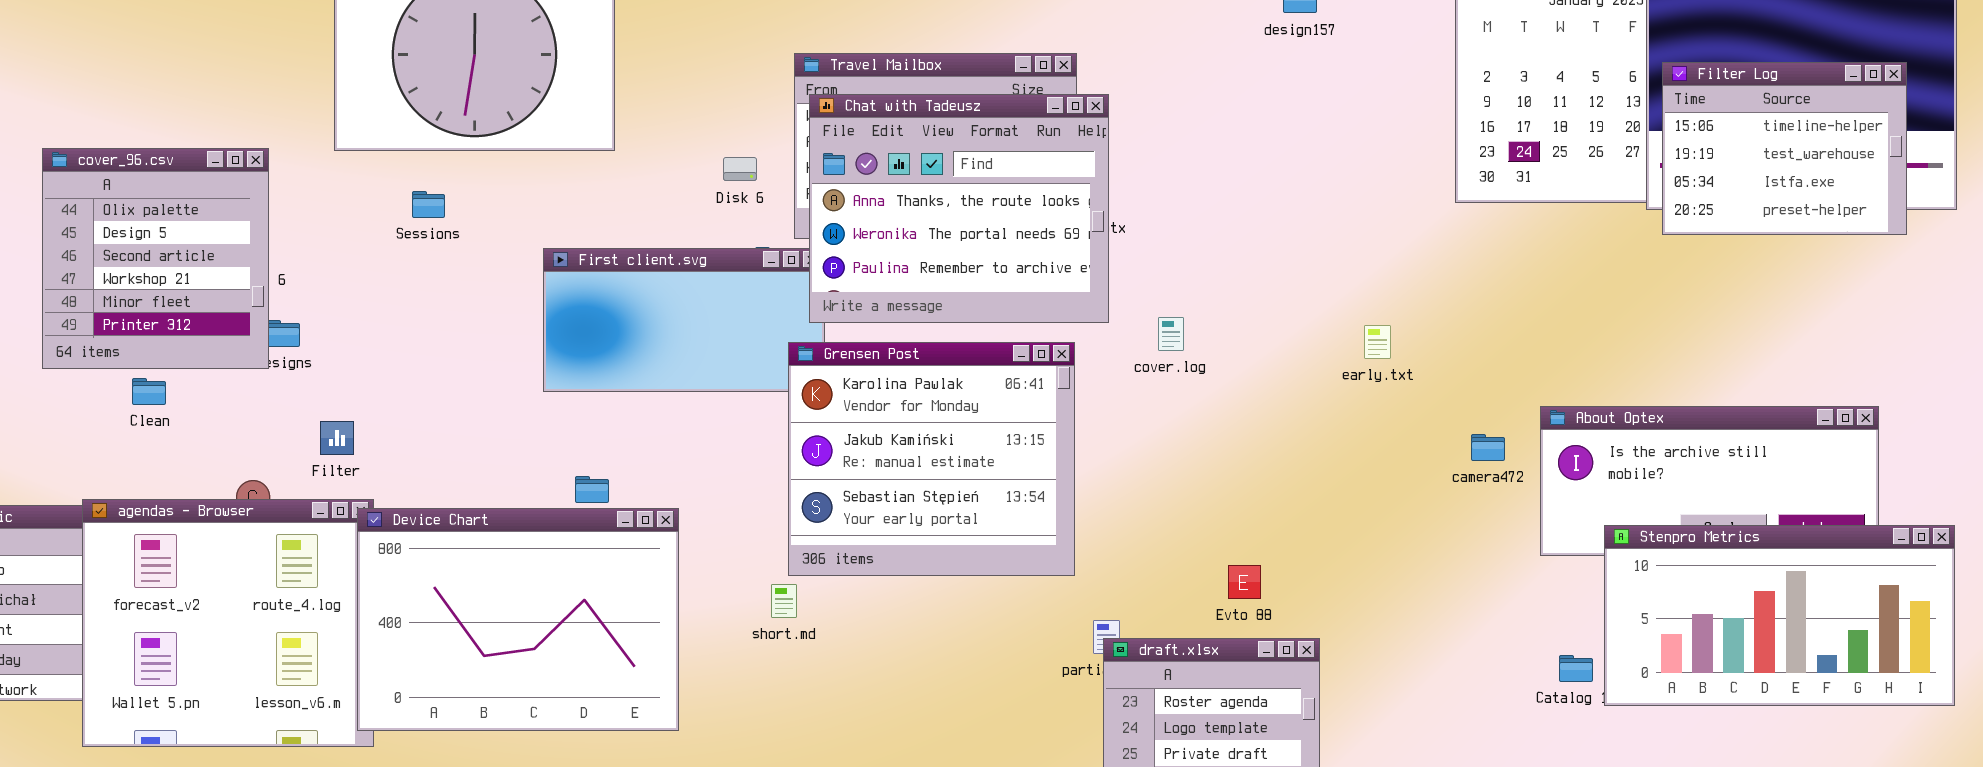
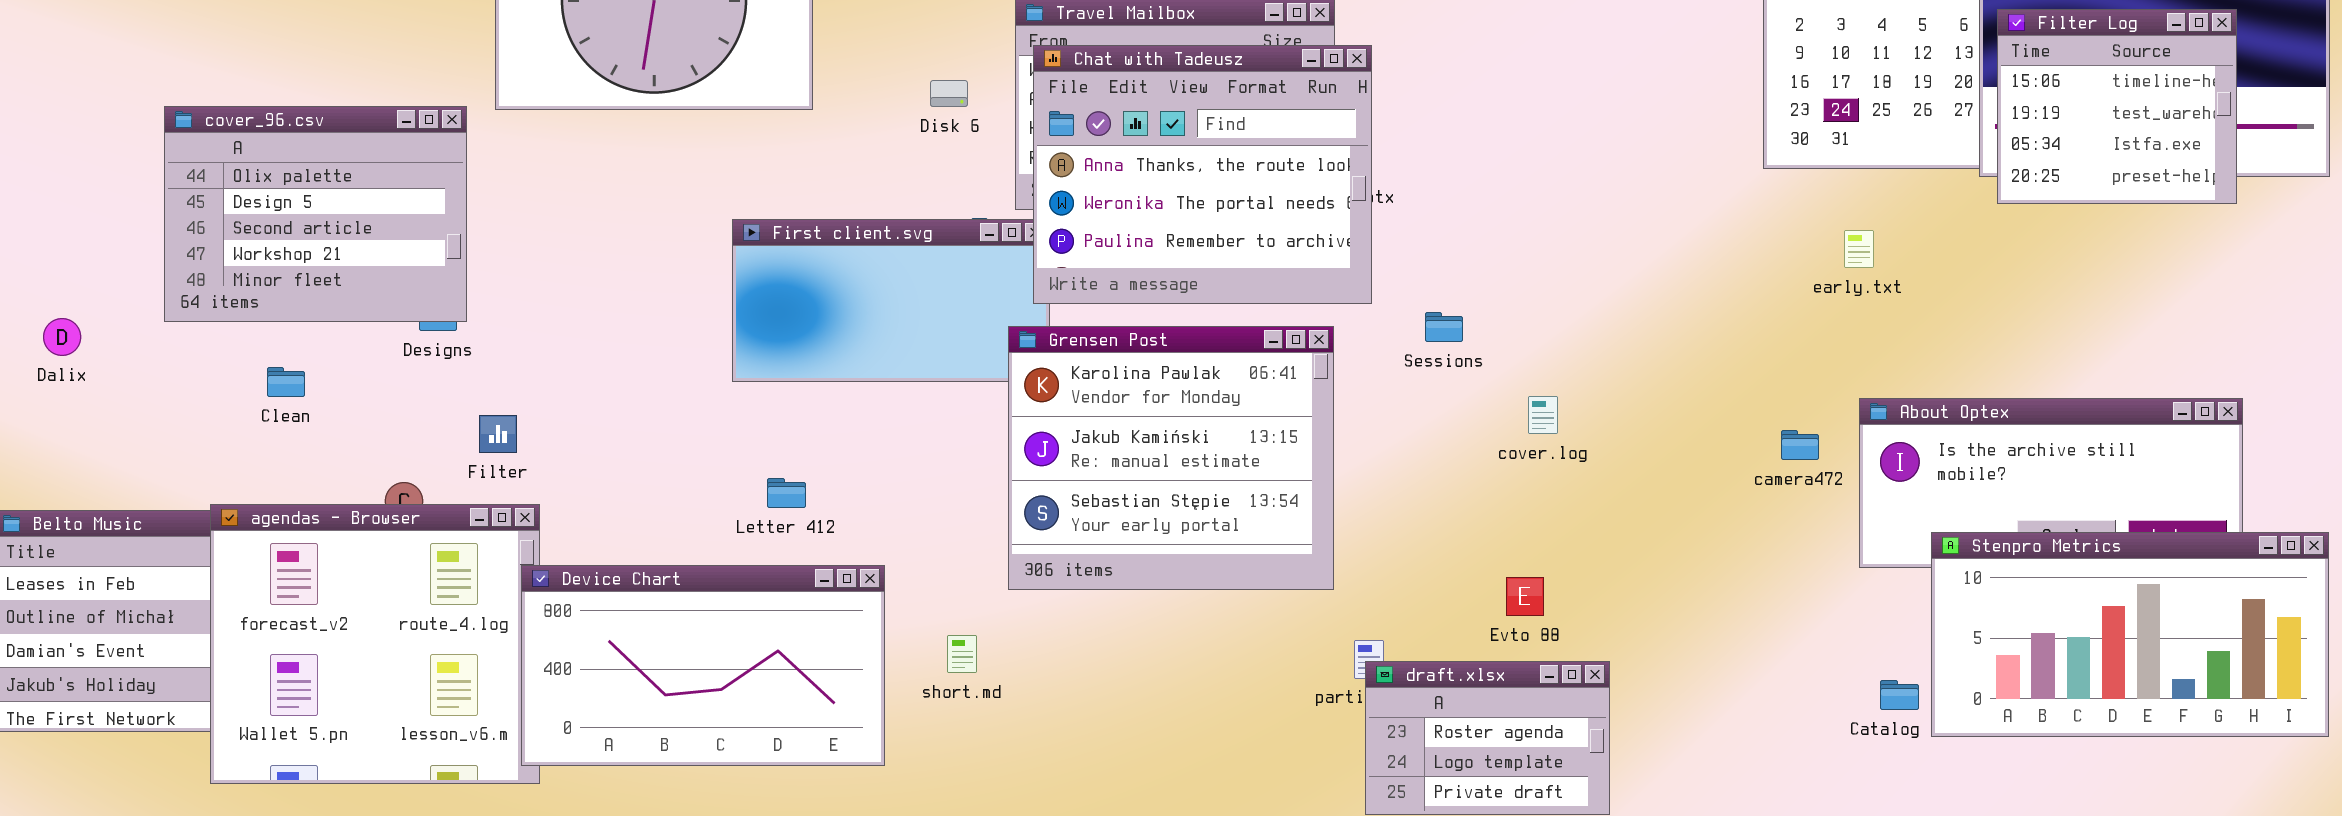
Filter Log: [1662,62,1907,235] -> [1997,9,2237,204], resized
cover_96.csv: [42,148,269,369] -> [164,106,467,322], resized
Disk 6: [723,157,757,181] -> [930,80,968,107], moved
Sessions: [412,191,445,218] -> [1425,312,1463,342], moved
cover.log: [1158,317,1184,351] -> [1528,396,1558,434], moved
early.txt: [1364,325,1391,359] -> [1844,230,1874,268], moved
Device Chart: [357,508,679,731] -> [521,565,885,766], resized
short.md: [771,584,797,618] -> [947,635,977,673], moved

